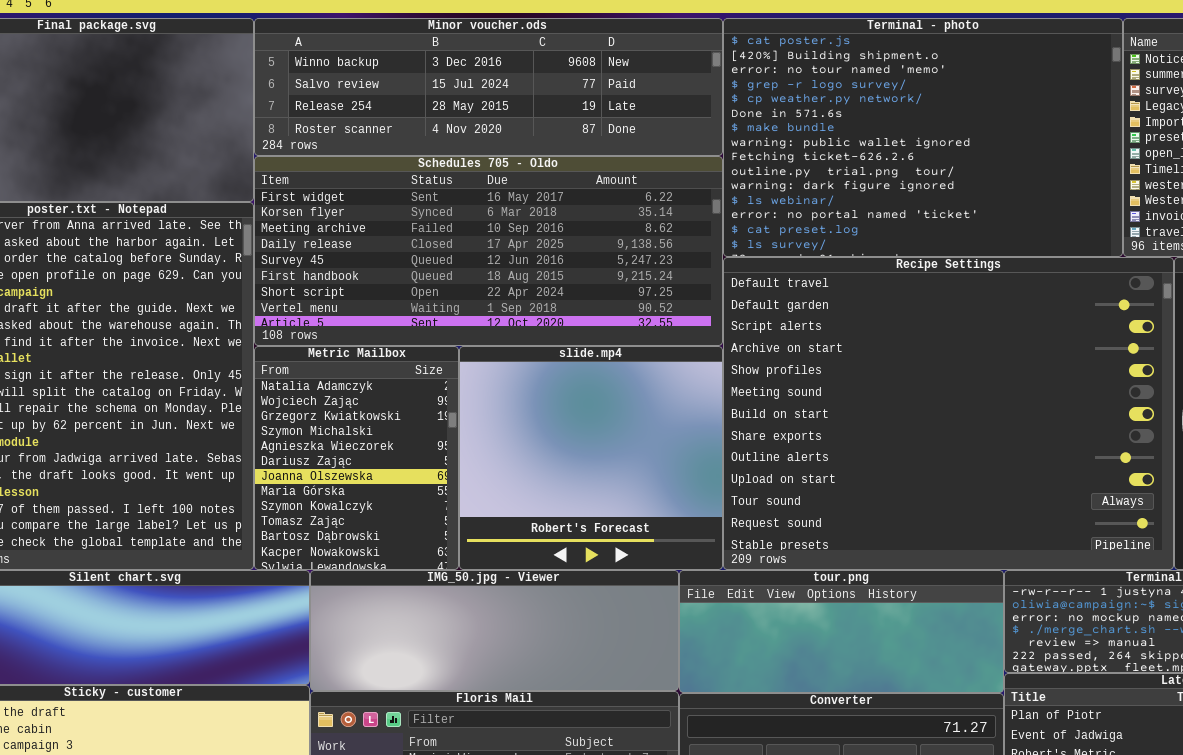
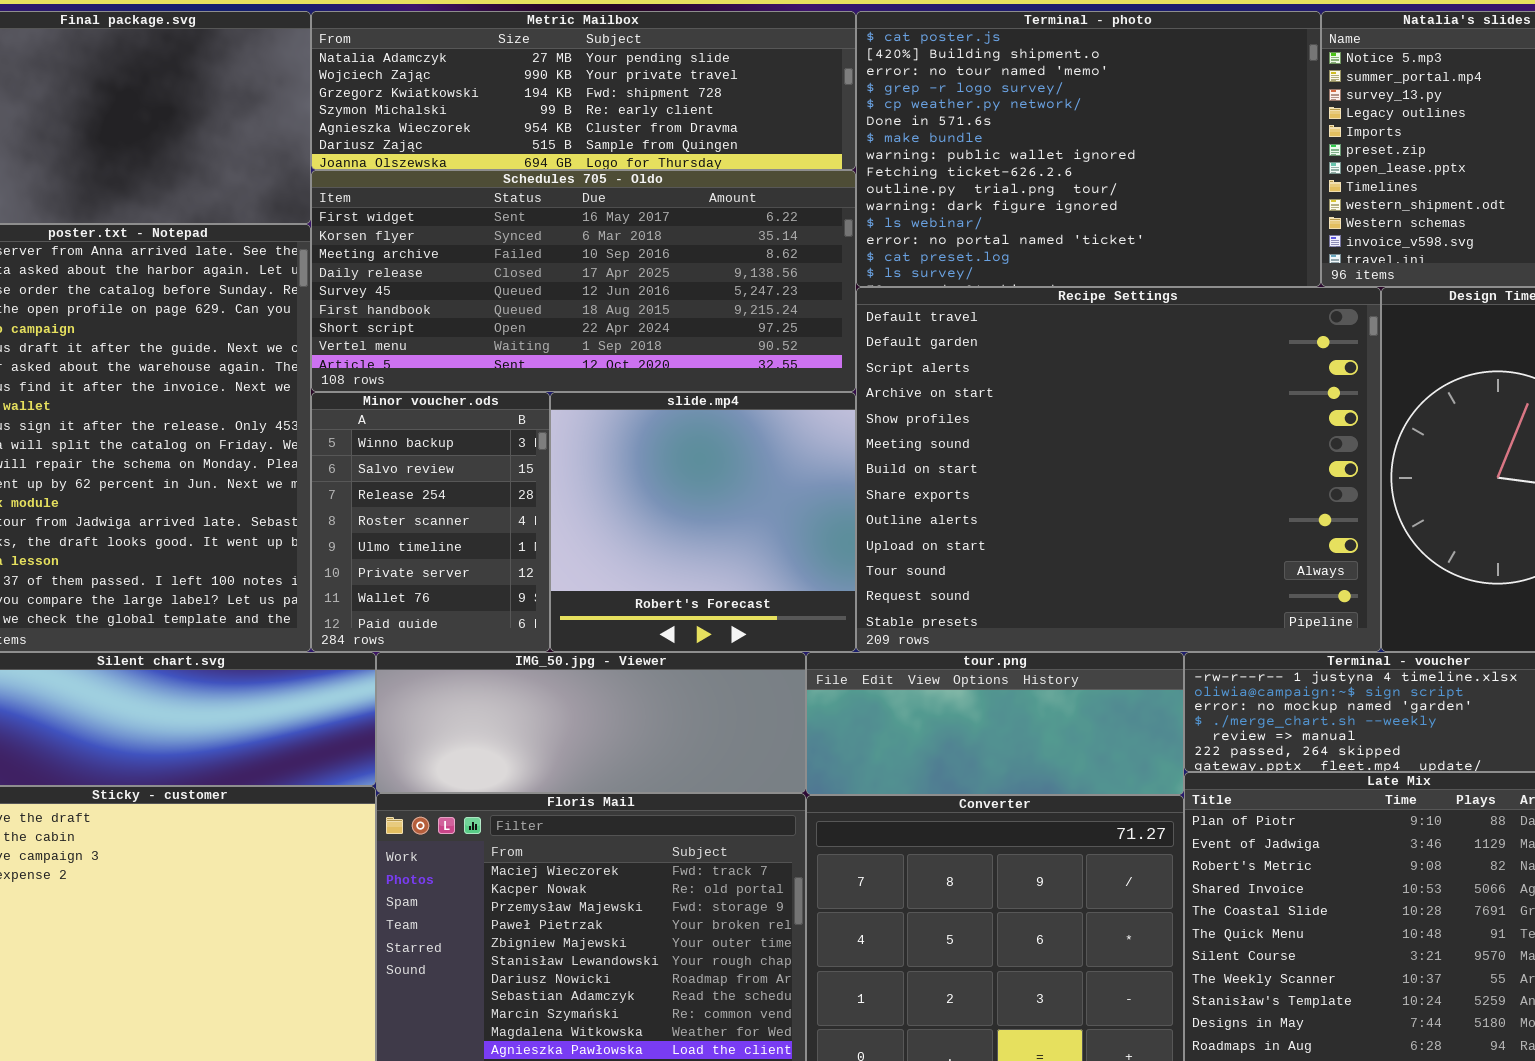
Minor voucher.ods: [254,18,723,156] -> [311,392,550,652], moved, resized
Metric Mailbox: [254,346,459,570] -> [311,11,856,170], moved, resized

